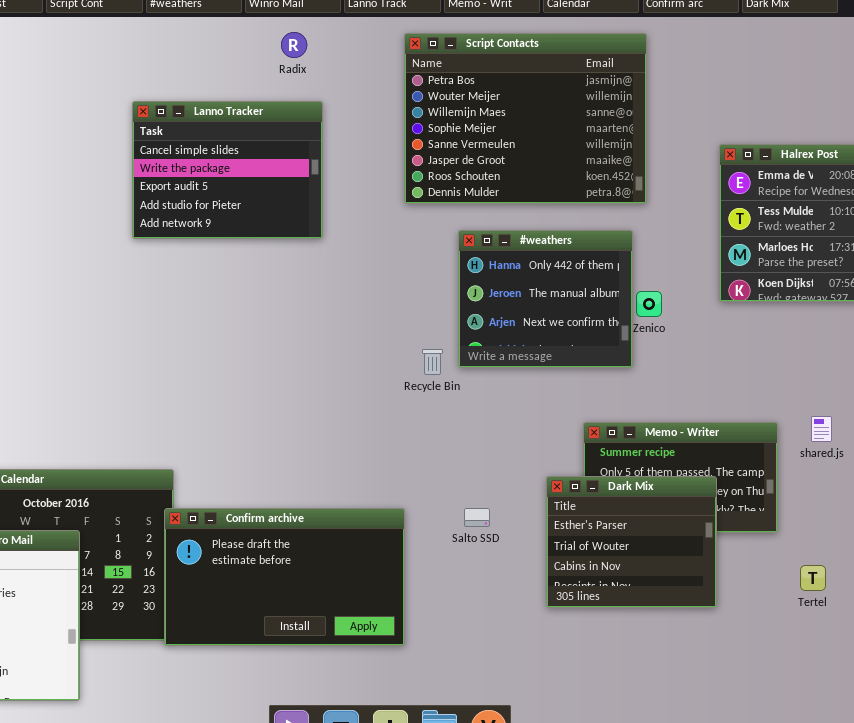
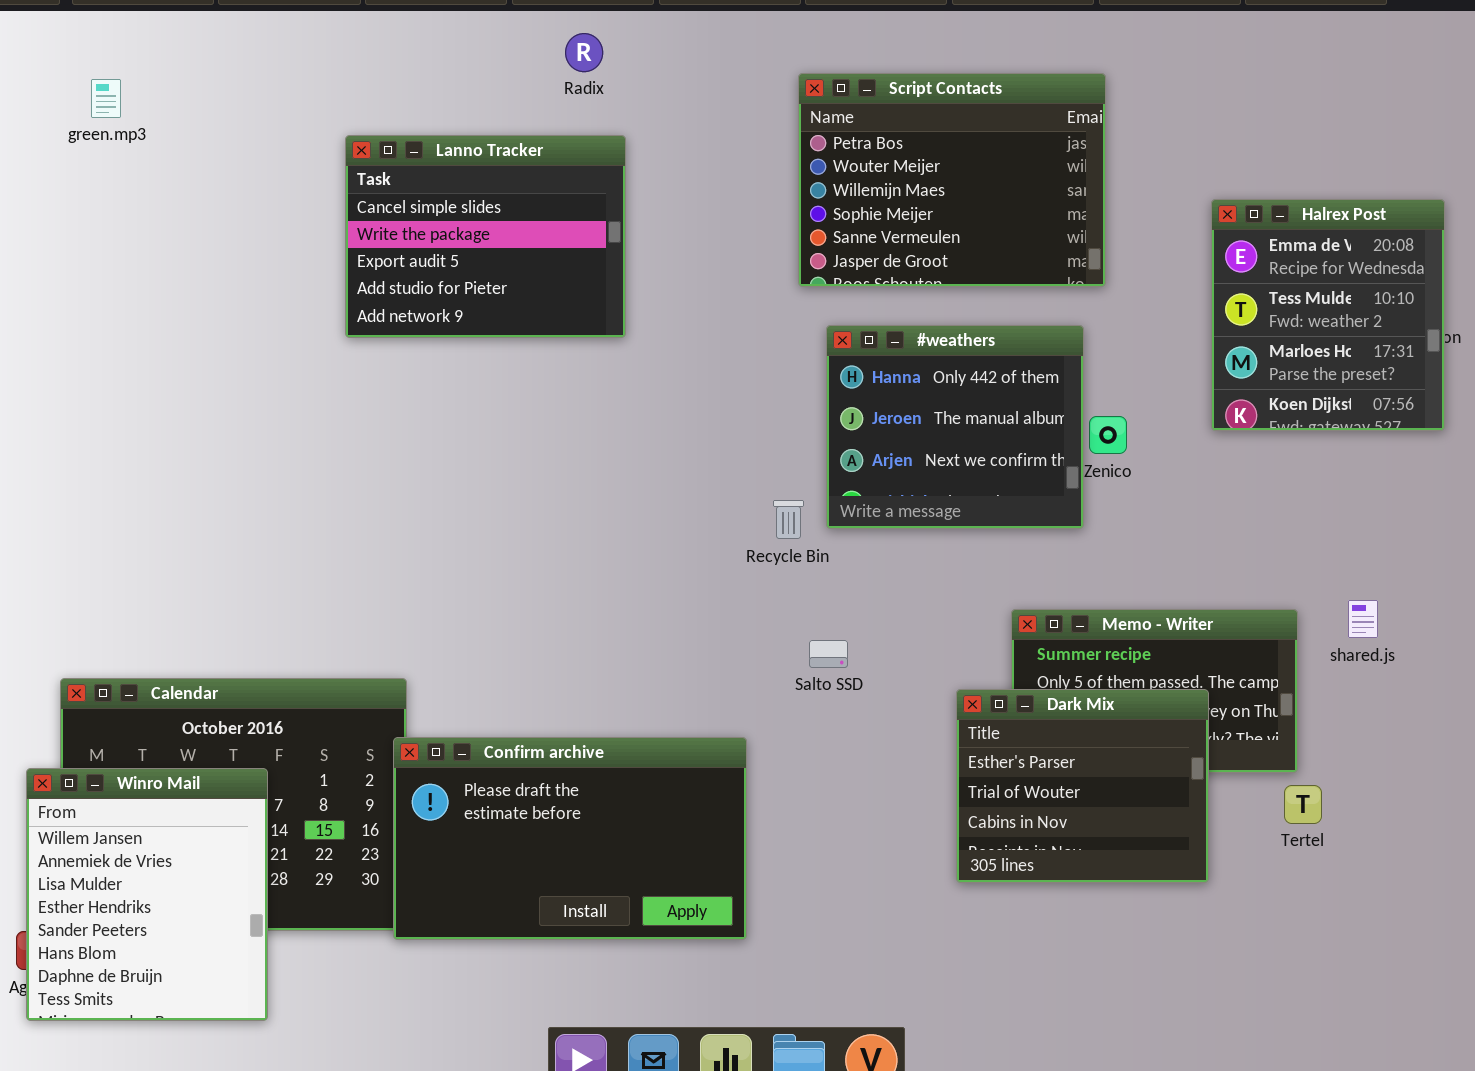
Script Contacts: [404,33,647,204] -> [798,73,1106,287], resized
Salto SSD: [464,508,490,527] -> [809,640,848,668], moved
Tertel: [800,565,826,591] -> [1284,785,1322,824], moved

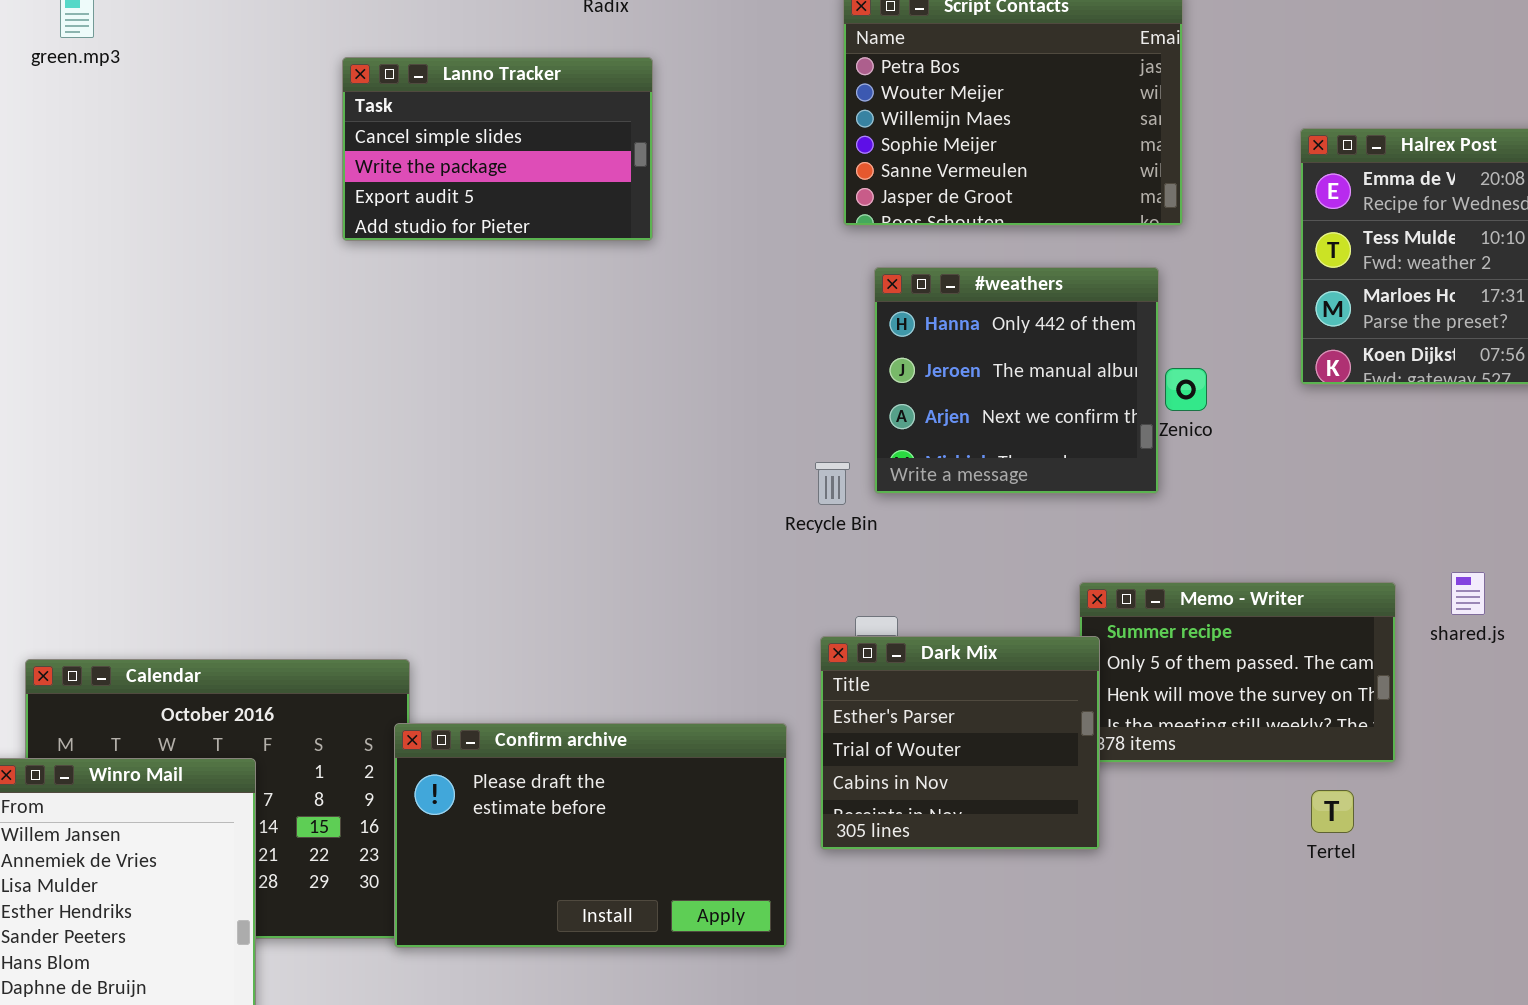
Lanno Tracker: [345,135,626,338] -> [342,57,653,241], resized
Dark Mix: [956,689,1209,883] -> [820,636,1100,850], moved
Tertel: [1284,785,1322,824] -> [1311,790,1354,833], moved

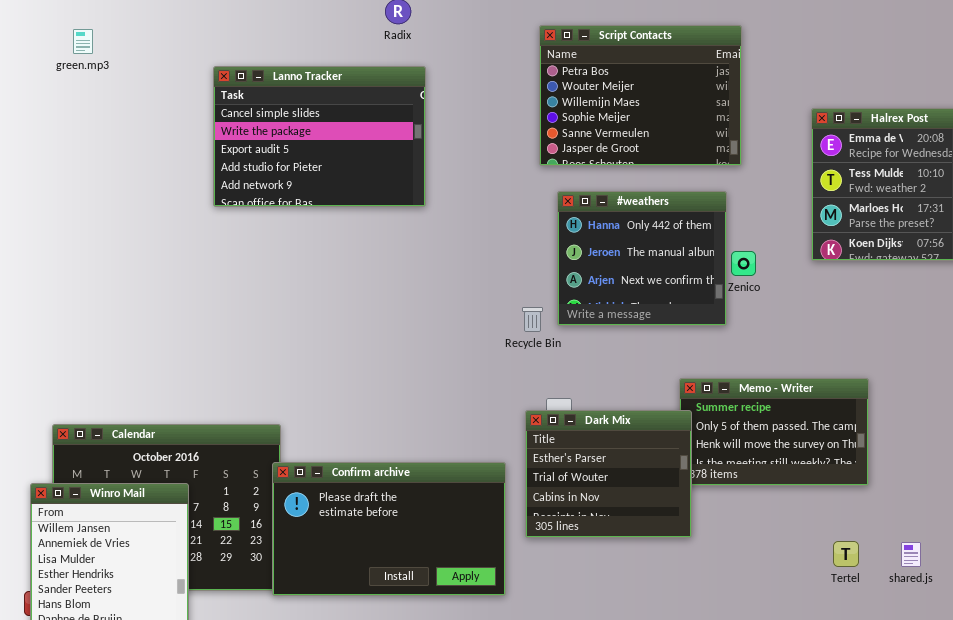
Lanno Tracker: [342,57,653,241] -> [213,66,426,207], resized
shared.js: [1451,572,1485,615] -> [901,542,921,567], moved
Tertel: [1311,790,1354,833] -> [833,541,859,567], moved

